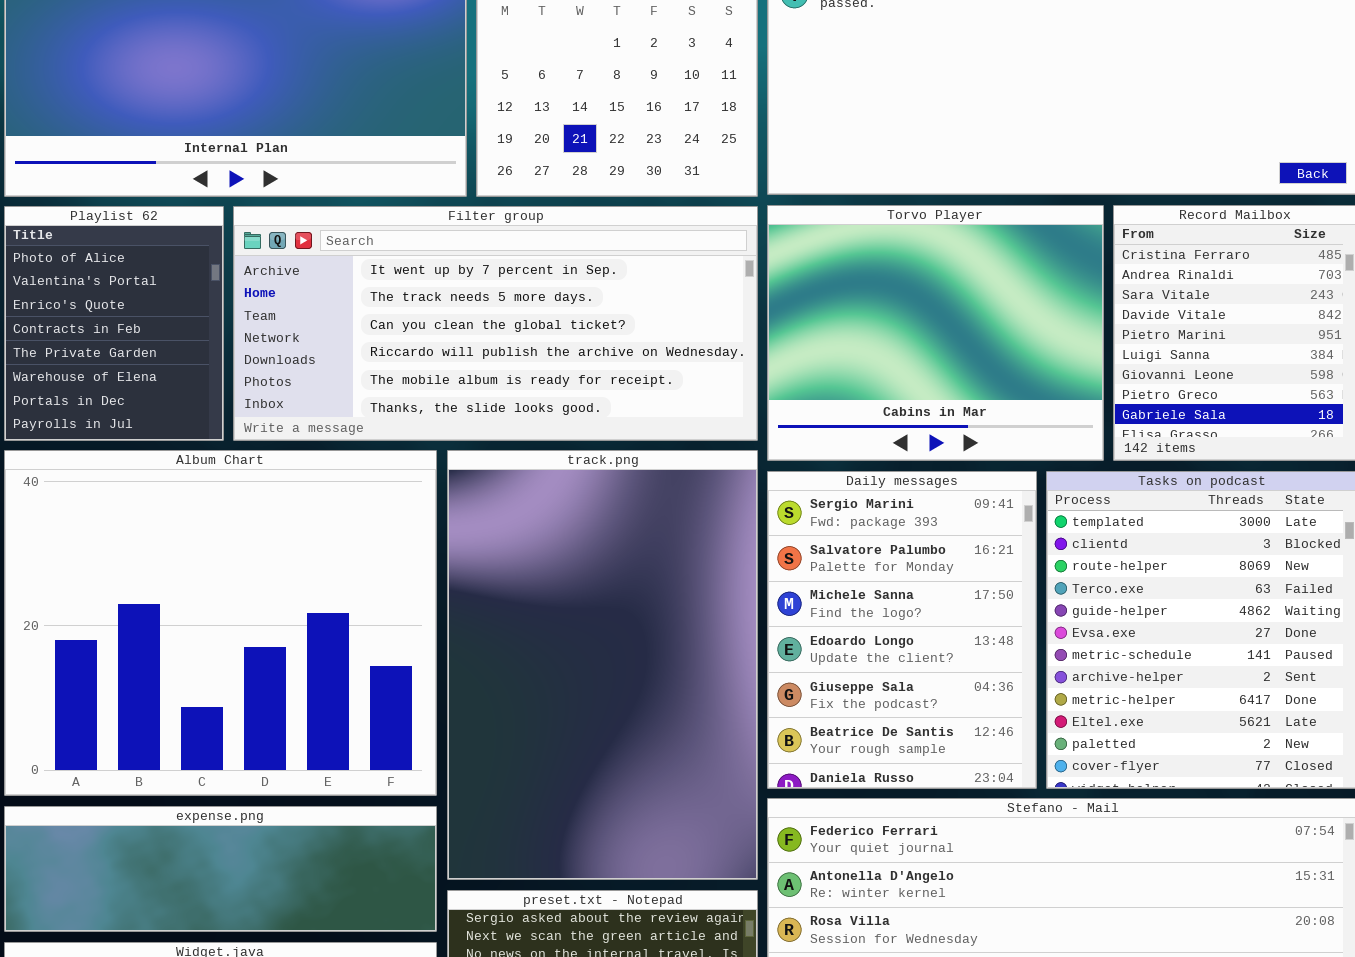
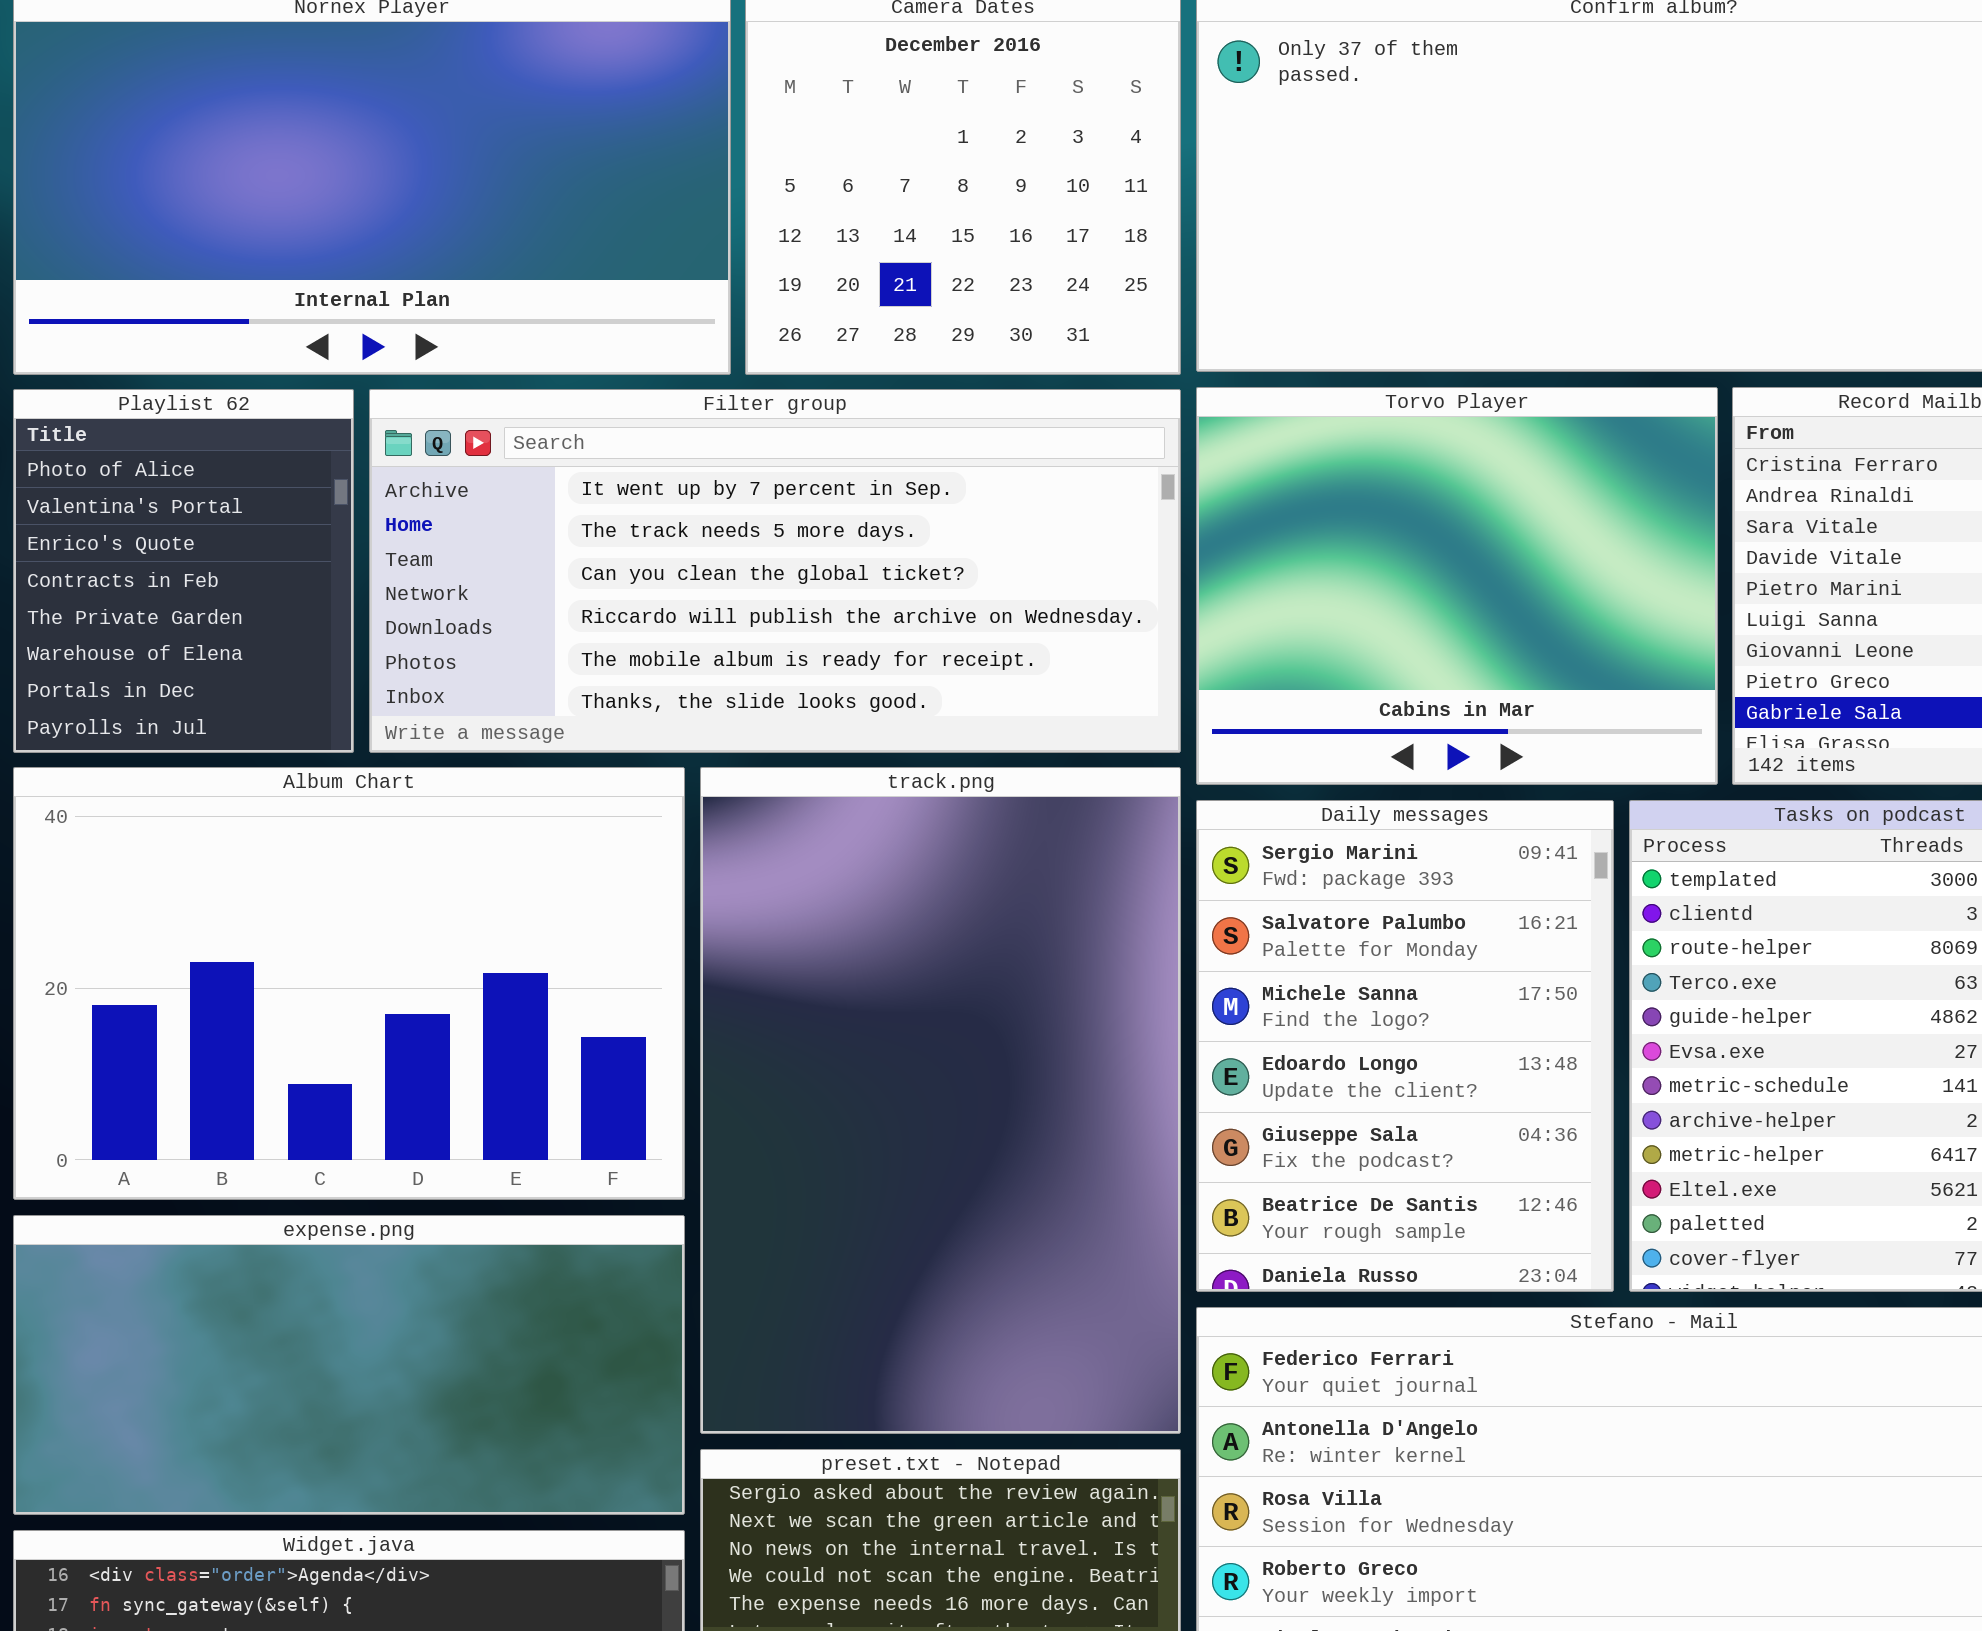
Album Chart: [4,450,437,796] -> [13,767,685,1200], resized
expense.png: [4,806,437,932] -> [13,1215,685,1515], resized

